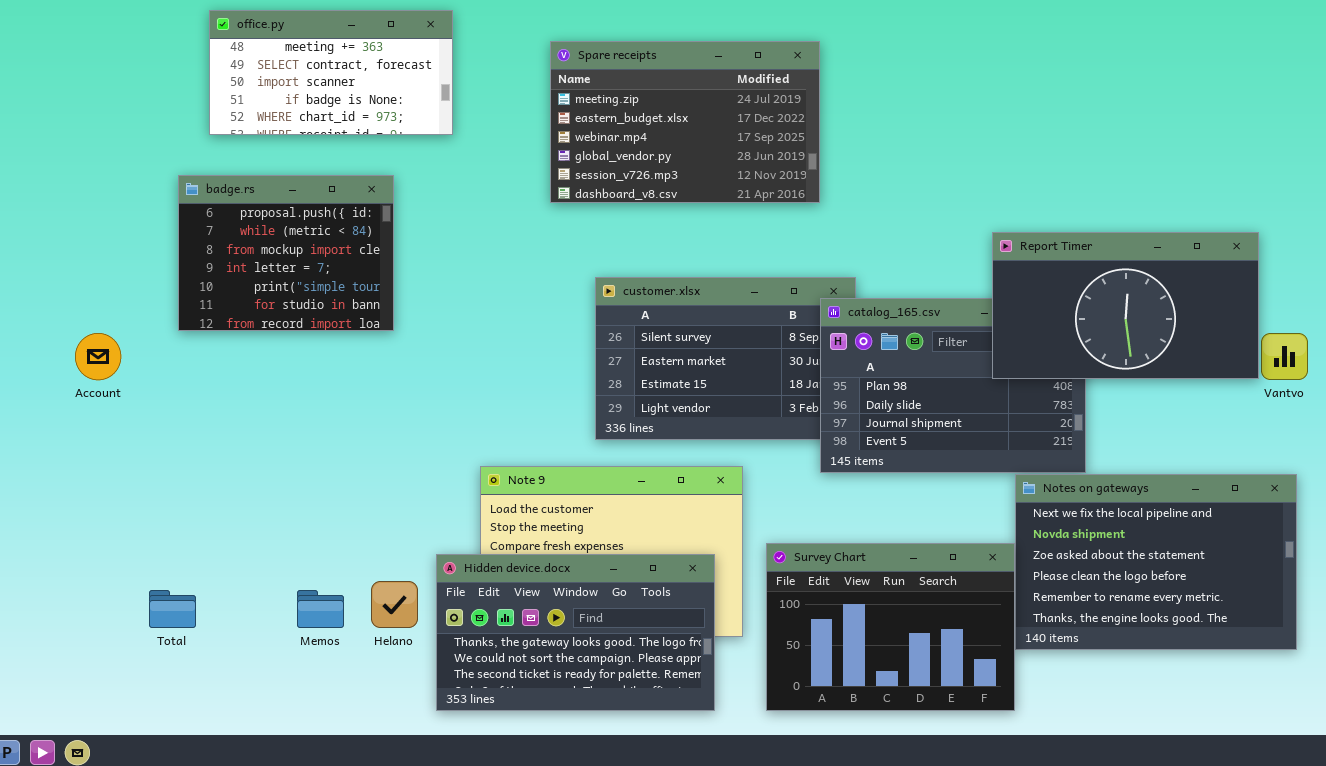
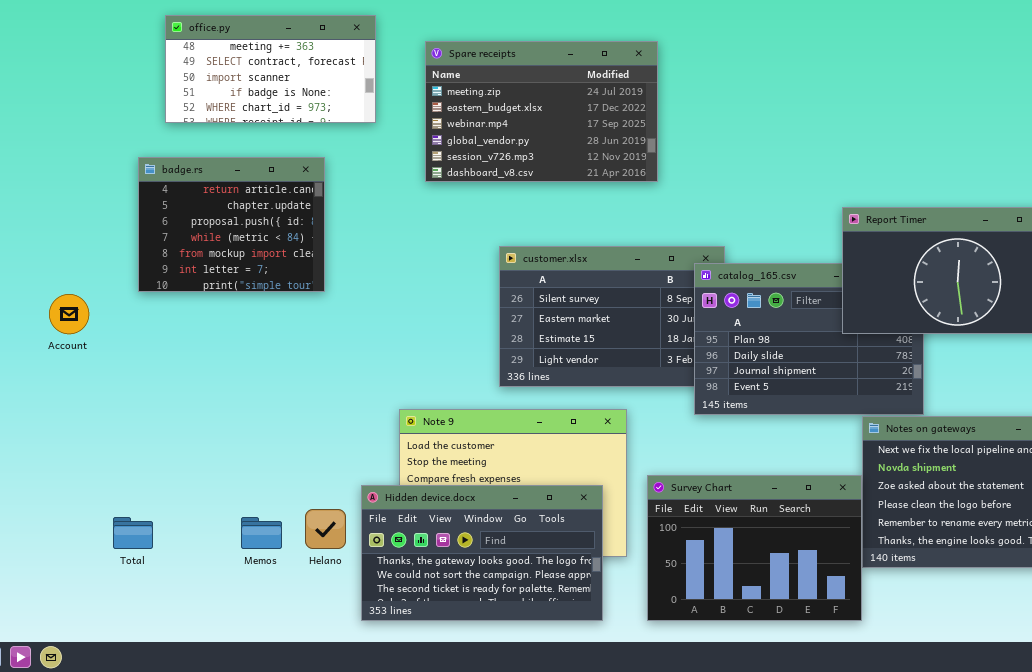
Spare receipts: [550,41,820,203] -> [425,41,658,182], moved
badge.rs: [178,175,394,331] -> [138,157,325,292], scrolled up 2 rows

